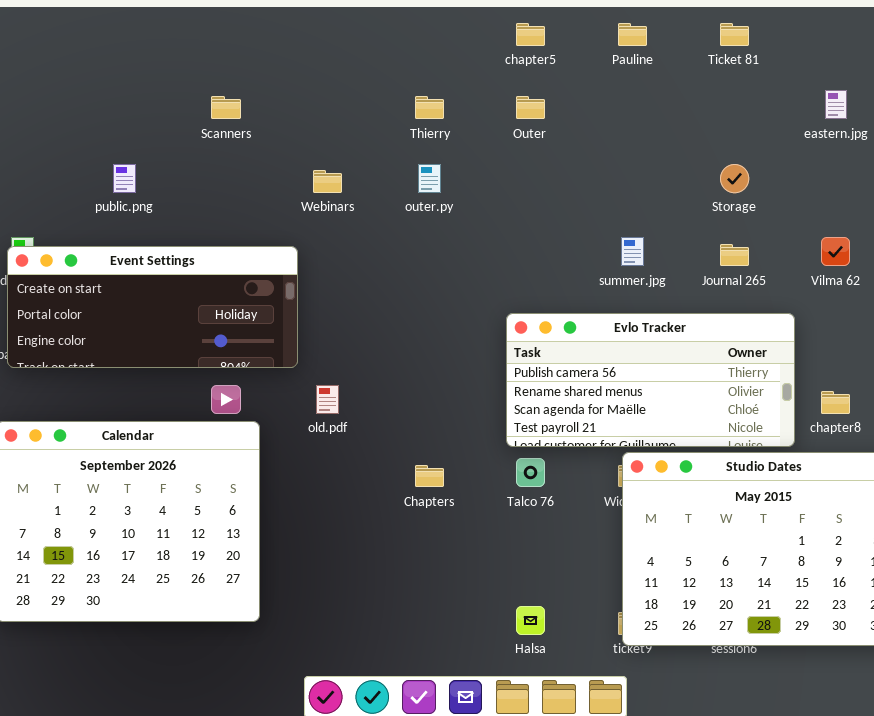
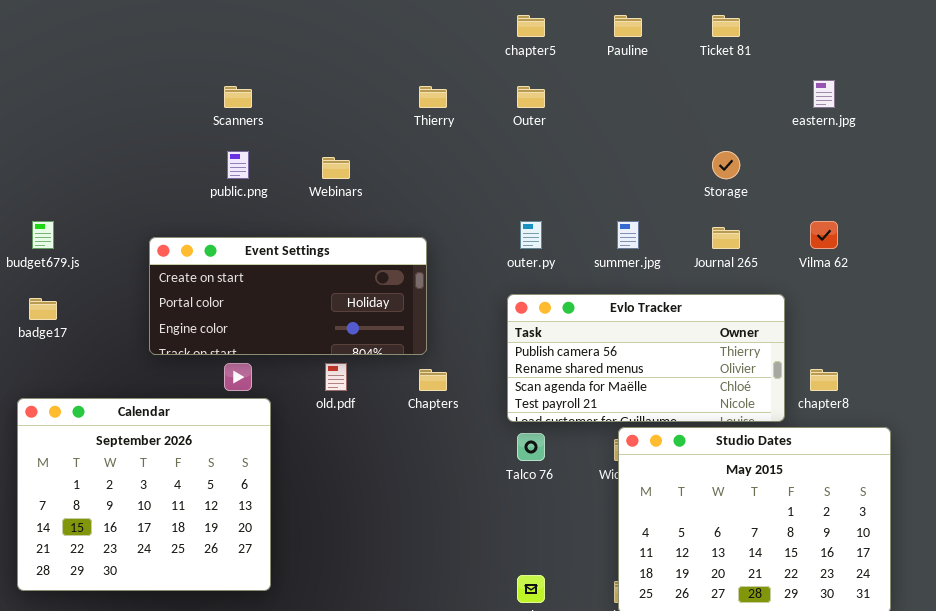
public.png: [113,164,136,193] -> [227,151,249,179], moved
outer.py: [418,164,441,193] -> [520,221,542,249], moved
Event Settings: [7,246,298,368] -> [149,237,427,355], moved
Chapters: [415,465,444,487] -> [419,369,447,391], moved

